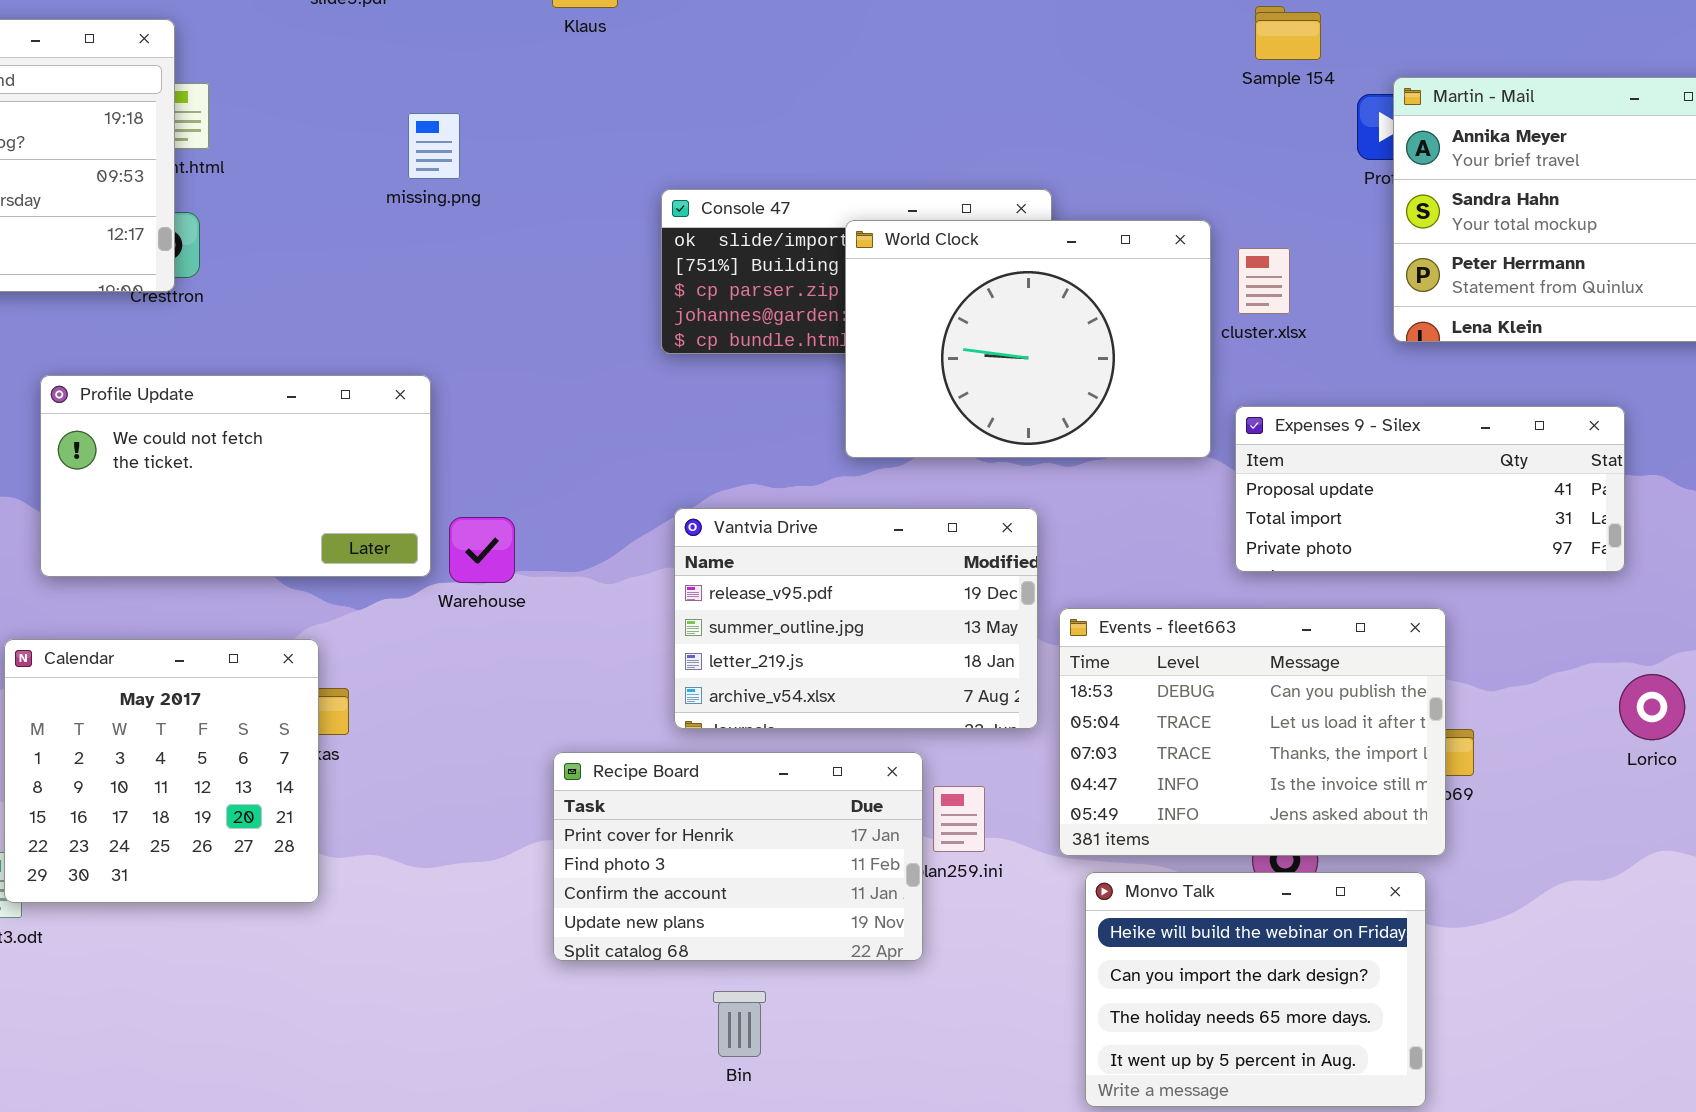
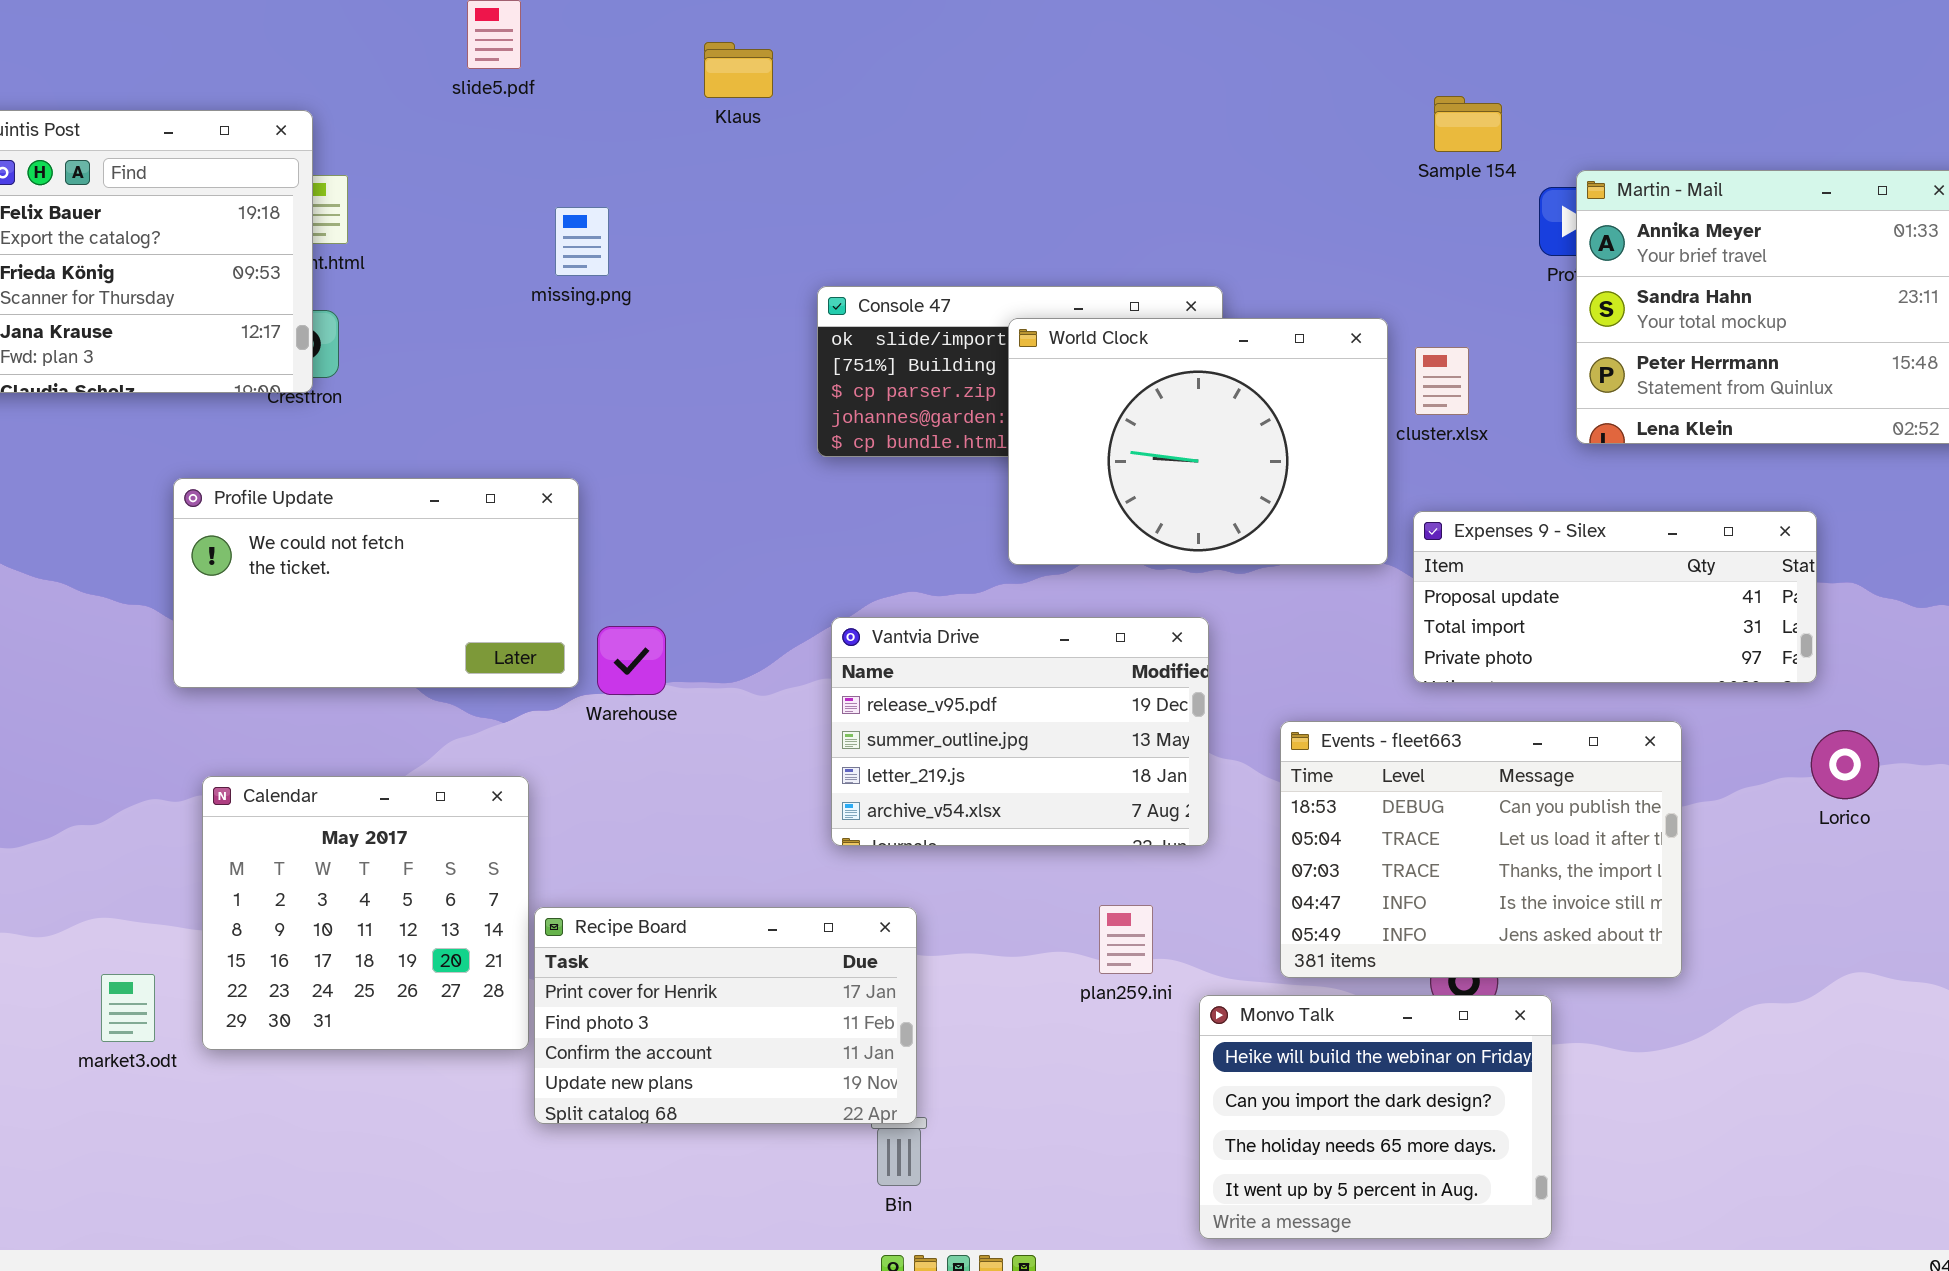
Events - fleet663: [1059,608,1446,856] -> [1280,721,1682,978], moved
Calendar: [4,639,319,903] -> [202,776,529,1050], moved
Lorico: [1619,674,1685,740] -> [1811,730,1879,799], moved
Recipe Board: [553,752,923,961] -> [534,907,917,1124], moved
Monvo Talk: [1085,872,1426,1107] -> [1199,995,1552,1239], moved

